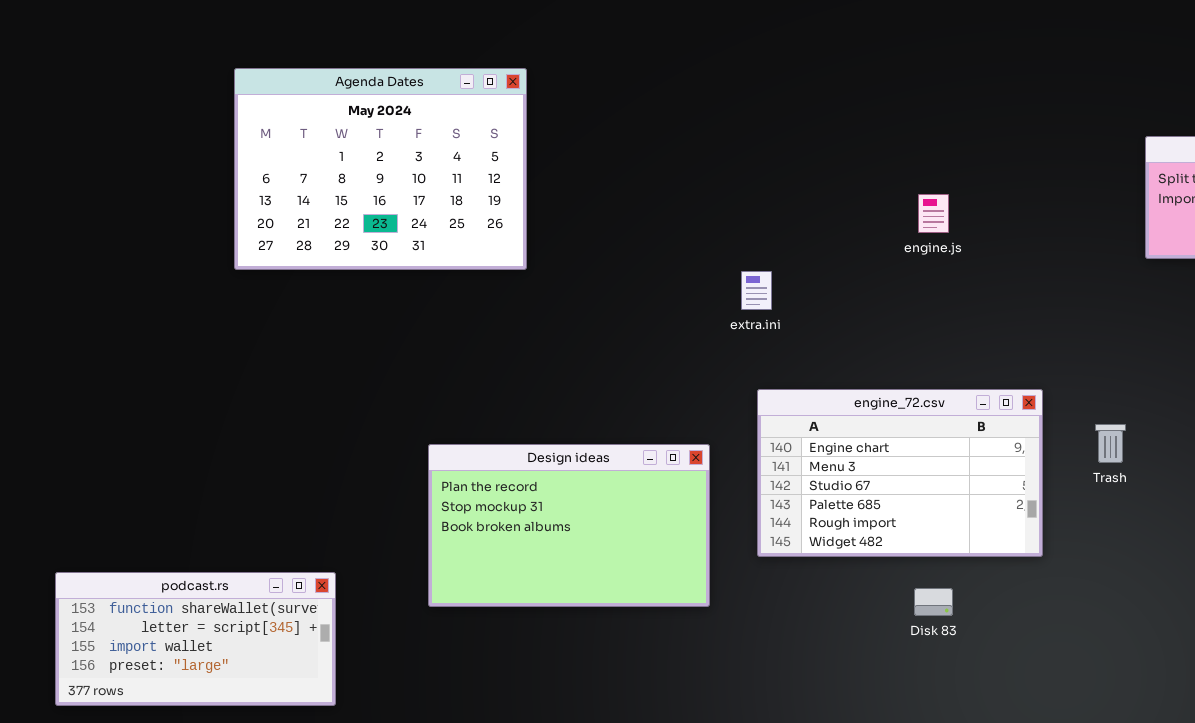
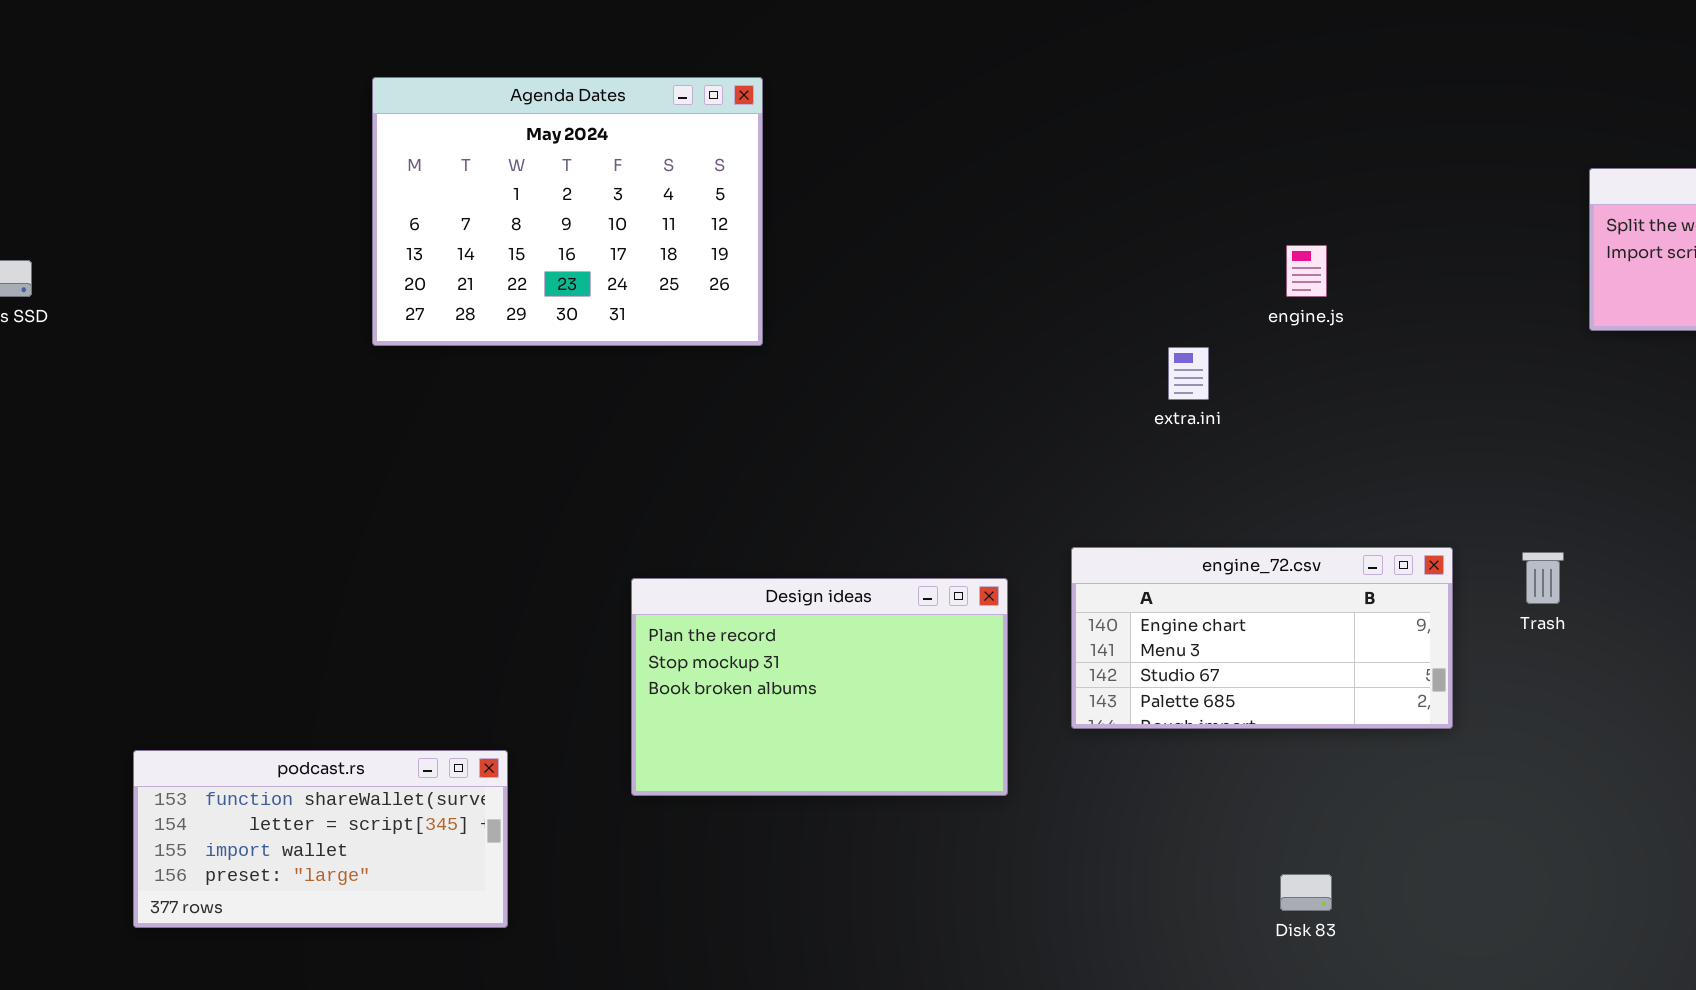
extra.ini: [741,271,772,310] -> [1168,347,1209,400], moved
engine_72.csv: [757,389,1043,557] -> [1071,547,1453,729], resized
Disk 83: [914,588,953,616] -> [1280,874,1332,911], moved

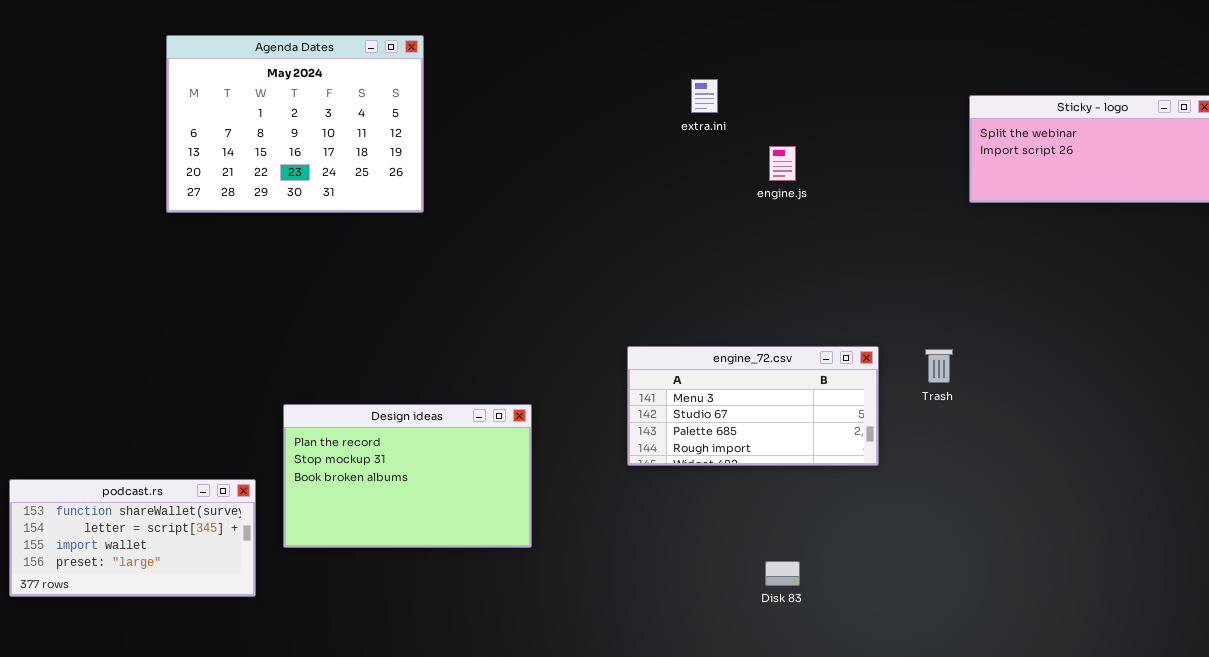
extra.ini: [1168,347,1209,400] -> [691,79,718,113], moved
engine_72.csv: [1071,547,1453,729] -> [627,346,879,466], scrolled down 1 row
Design ideas: [631,578,1008,796] -> [283,404,532,548], moved

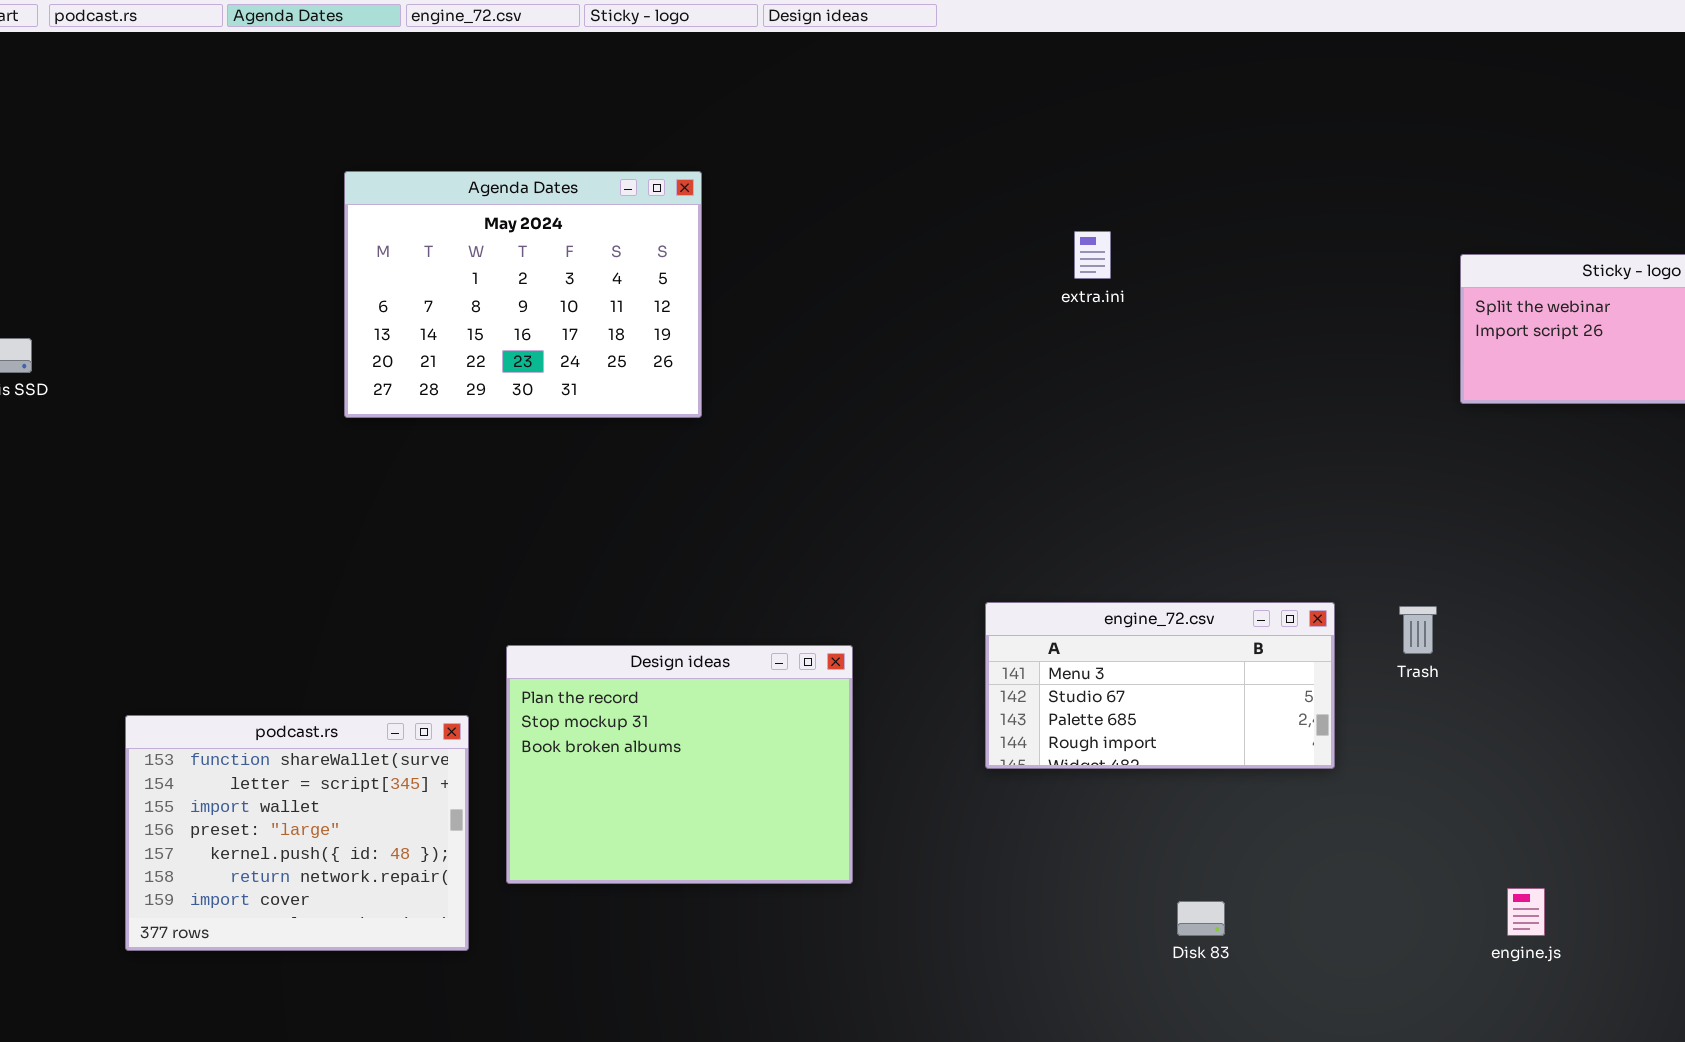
engine.js: [769,146,796,181] -> [1507,888,1545,936], moved
Design ideas: [283,404,532,548] -> [506,645,853,884], resized
podcast.rs: [9,479,256,597] -> [125,715,469,951], resized

